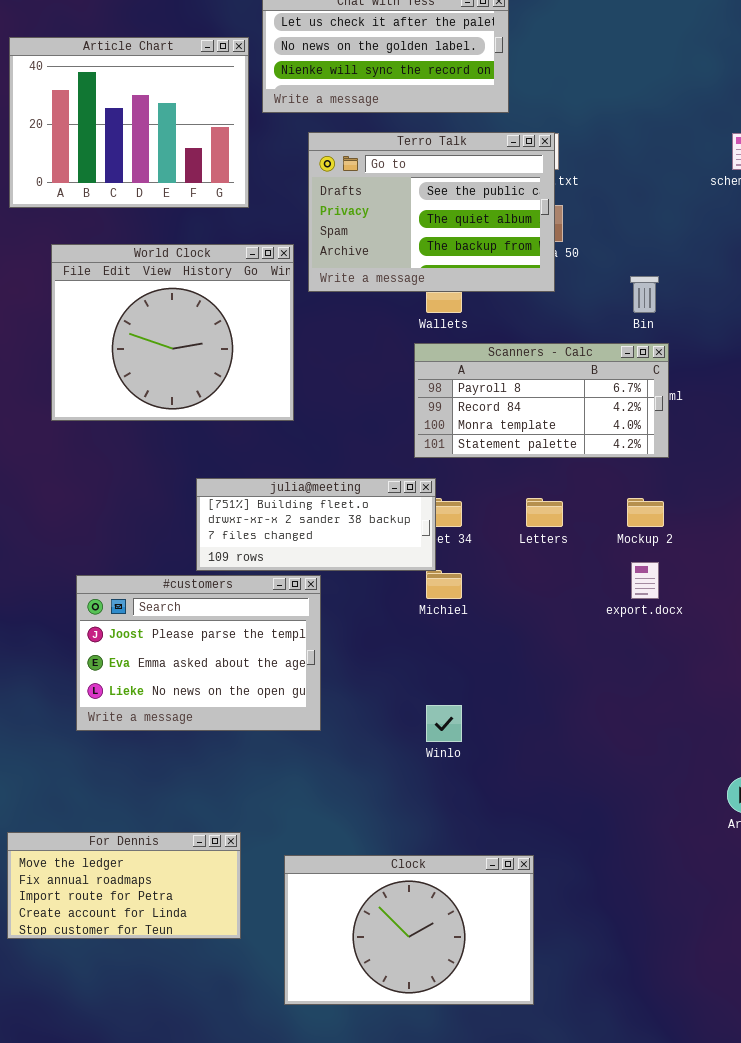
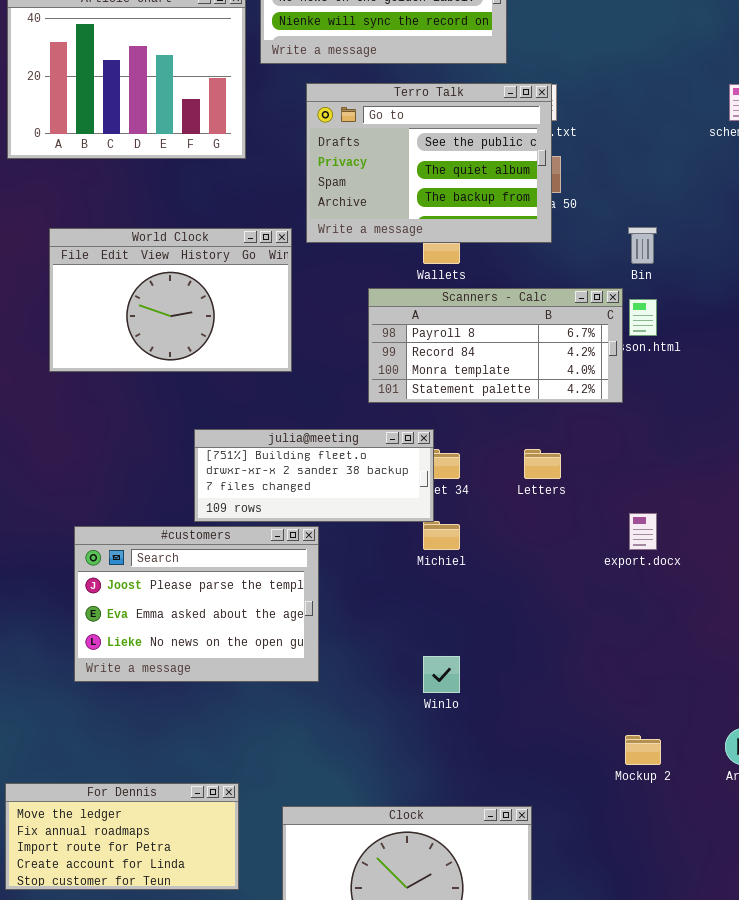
World Clock: [51,244,294,421] -> [49,228,292,372], resized
Scanners - Calc: [414,343,669,458] -> [368,288,623,403], moved
Mockup 2: [627,498,664,527] -> [625,735,661,765], moved

